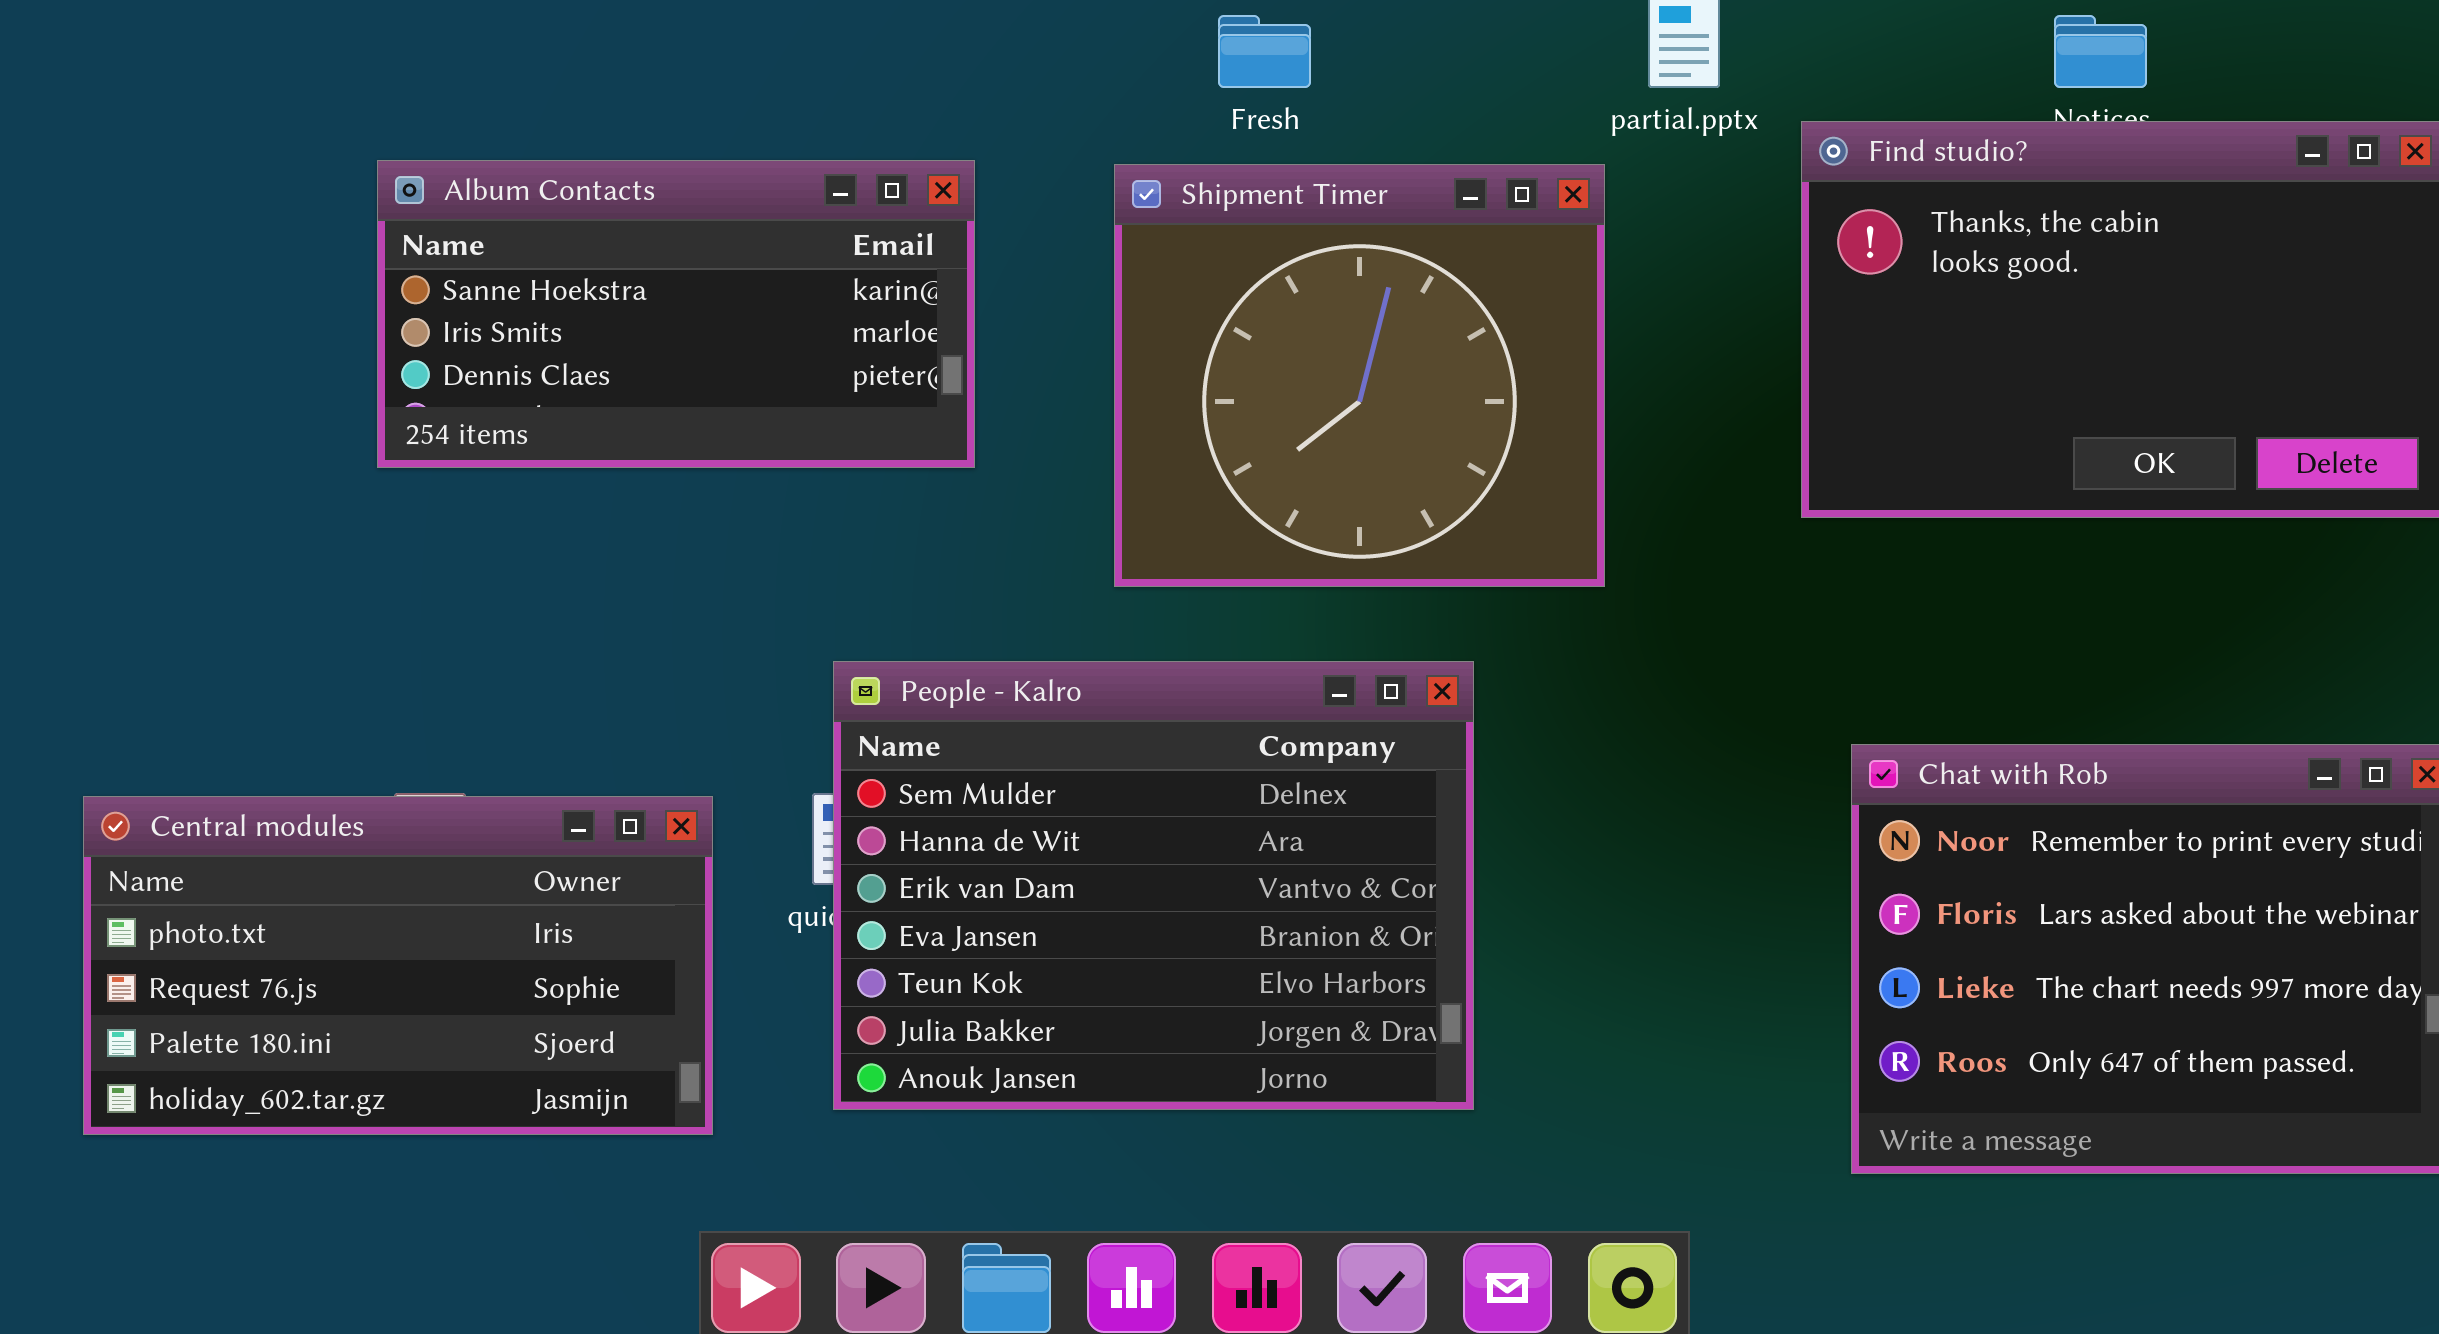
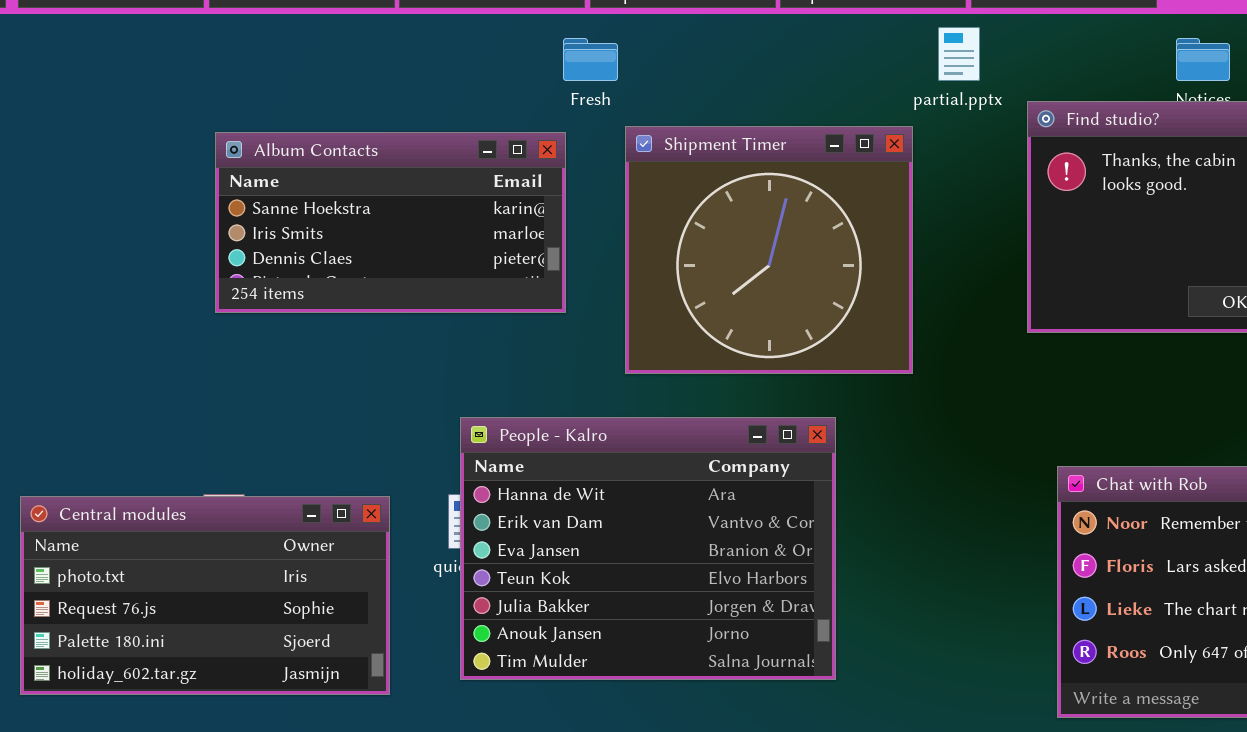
Fresh: [1218,15,1311,88] -> [563,38,618,81], moved
Album Contacts: [377,160,975,468] -> [215,132,566,313], moved
People - Kalro: [833,661,1474,1110] -> [460,417,836,680], scrolled down 1 row

